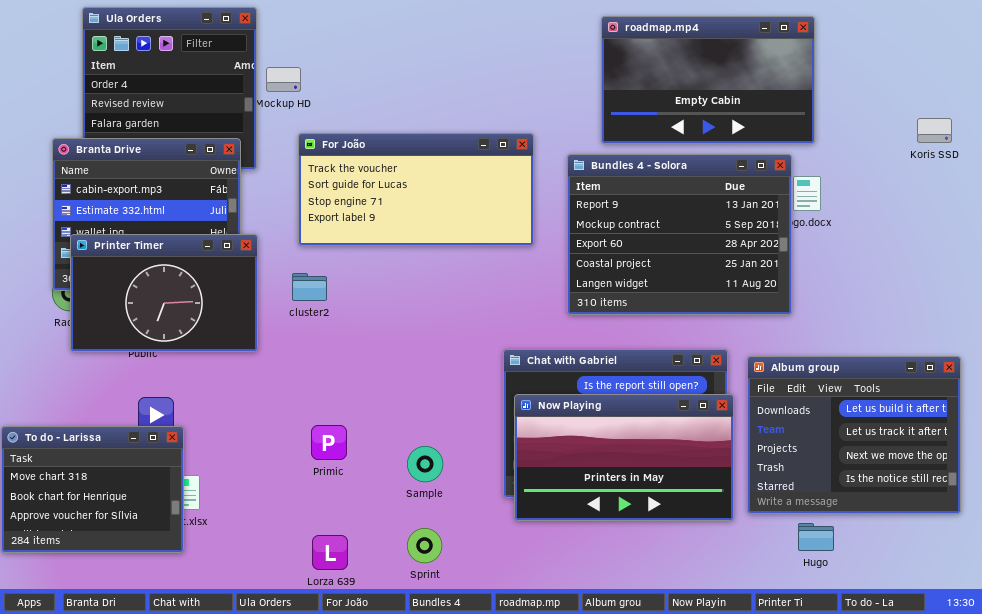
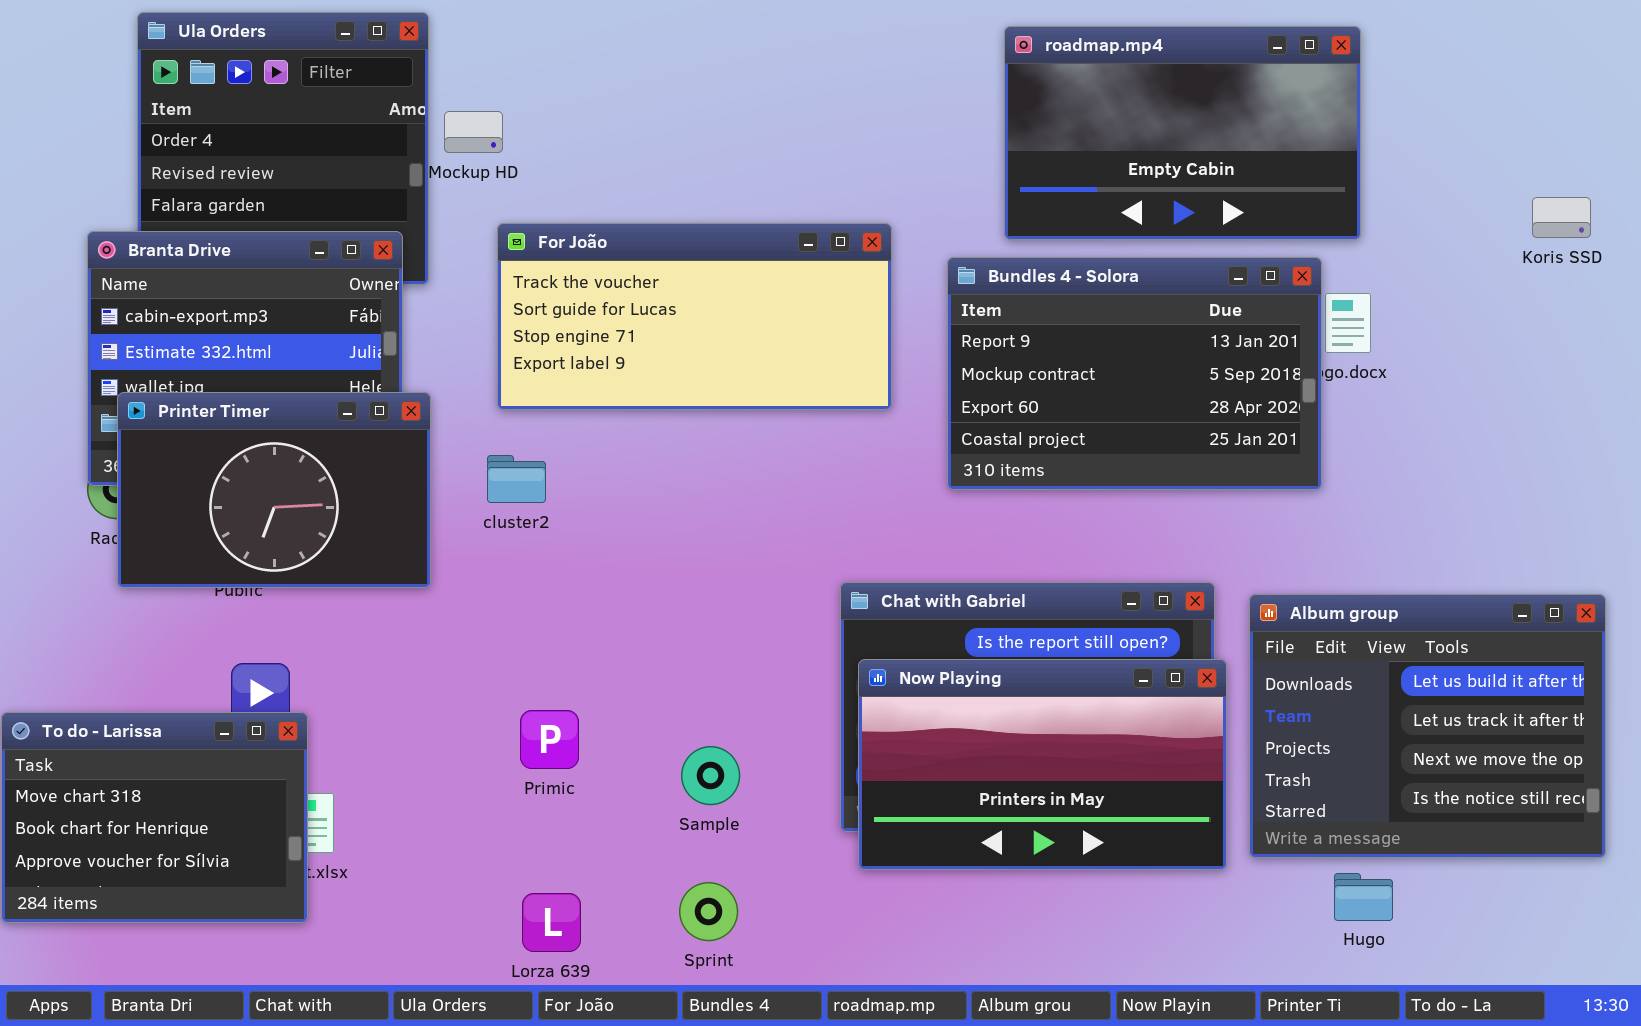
Bundles 4 - Solora: [567,154,792,315] -> [947,257,1322,490], resized

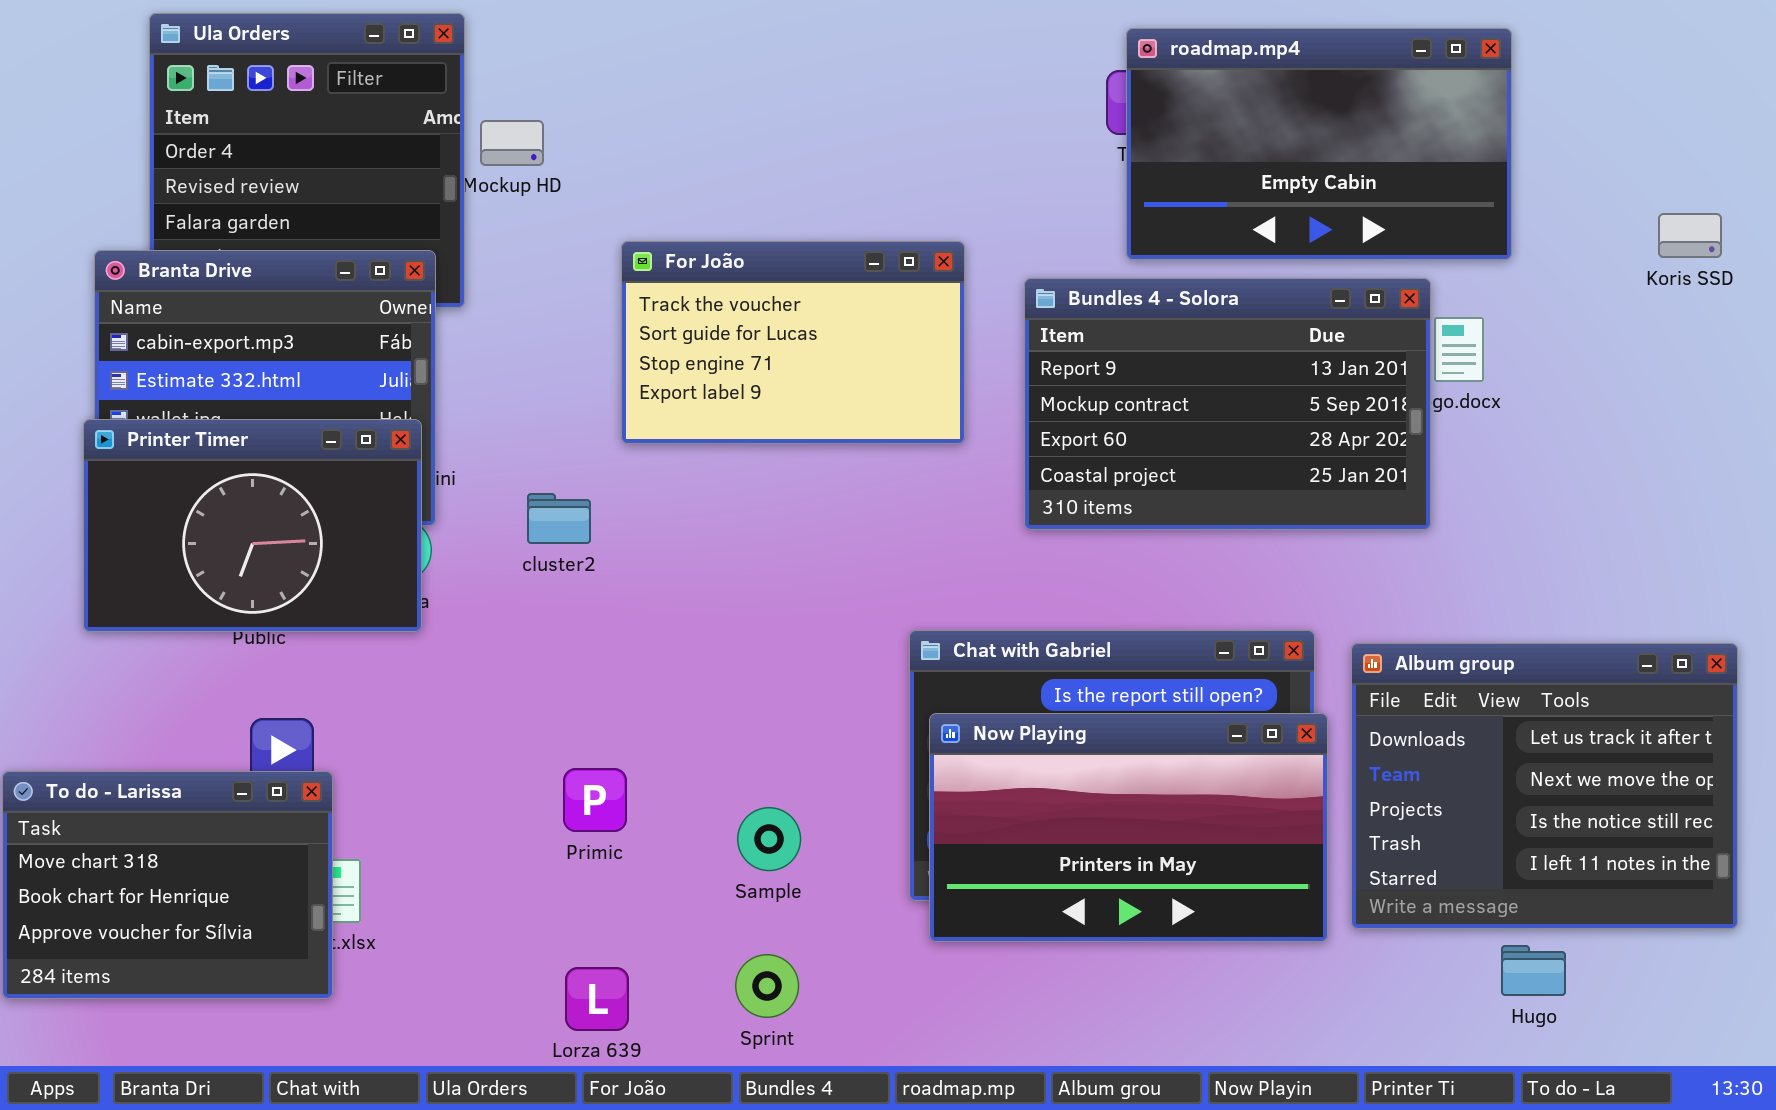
roadmap.mp4: [1004,26,1361,240] -> [1126,28,1512,260], moved
For João: [497,223,892,410] -> [621,241,965,444], resized
Printer Timer: [117,392,431,588] -> [83,419,422,632], moved
Album group: [1249,594,1606,858] -> [1351,643,1738,929], scrolled down 1 row
Hugo: [1334,873,1393,921] -> [1501,945,1566,996], moved

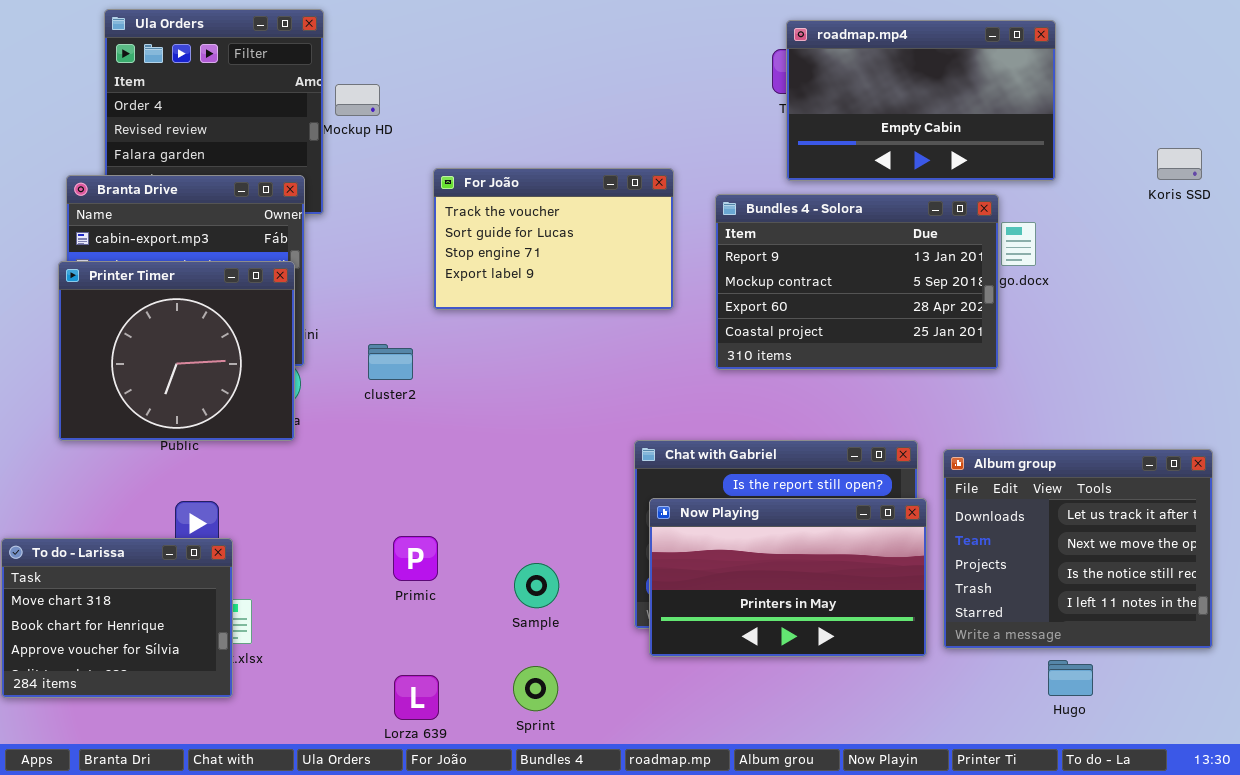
Printer Timer: [83,419,422,632] -> [58,261,295,441], resized

